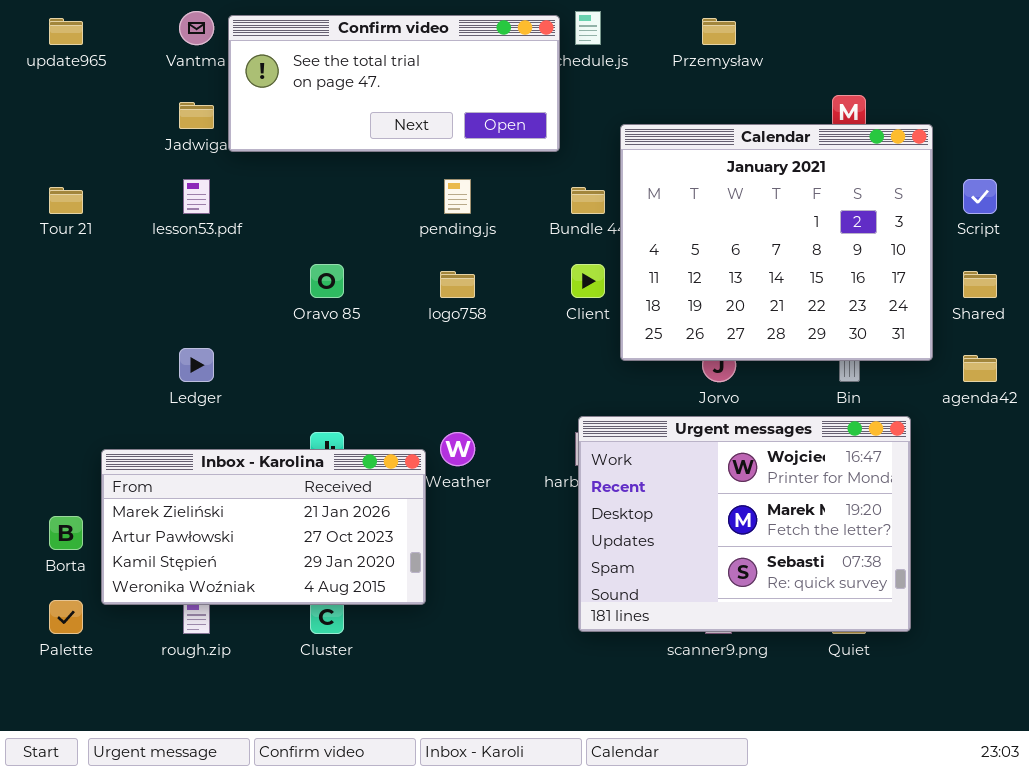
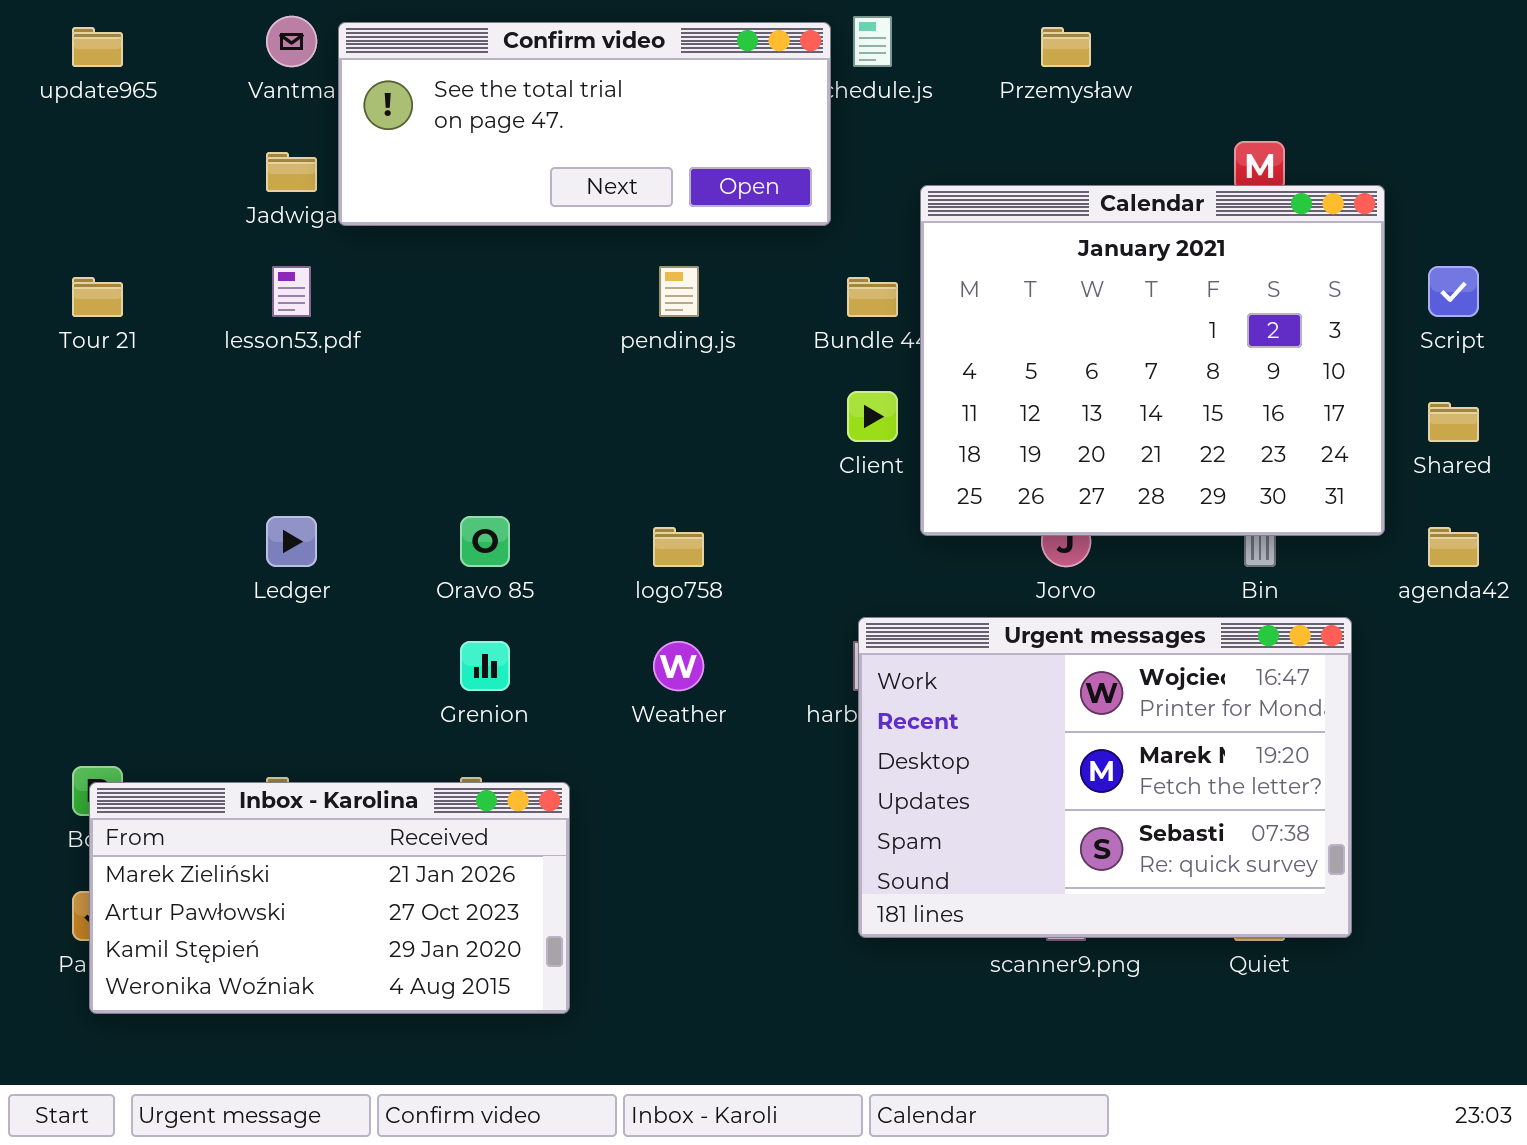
Oravo 85: [310,264,344,298] -> [460,516,510,567], moved
logo758: [440,271,475,298] -> [653,527,704,567], moved
Inbox - Karolina: [101,449,426,605] -> [89,782,570,1014], moved

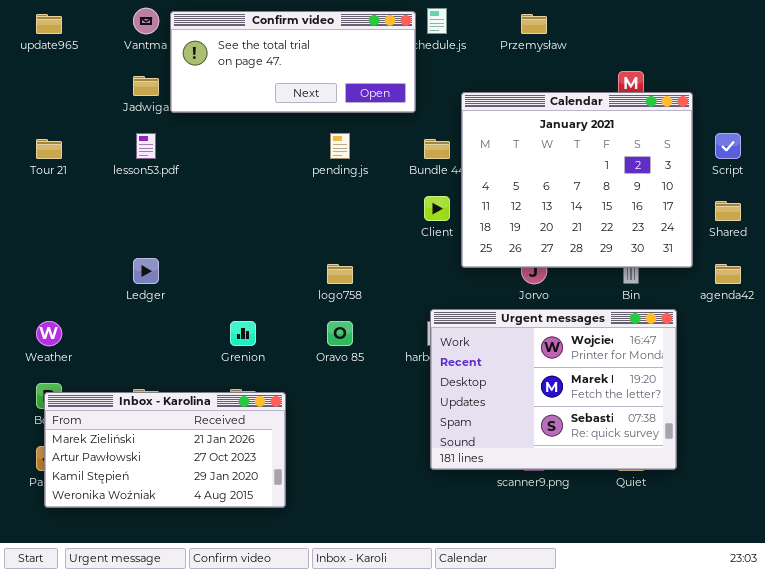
Oravo 85: [460,516,510,567] -> [327,321,353,346], moved
Weather: [653,641,704,691] -> [36,321,62,346], moved

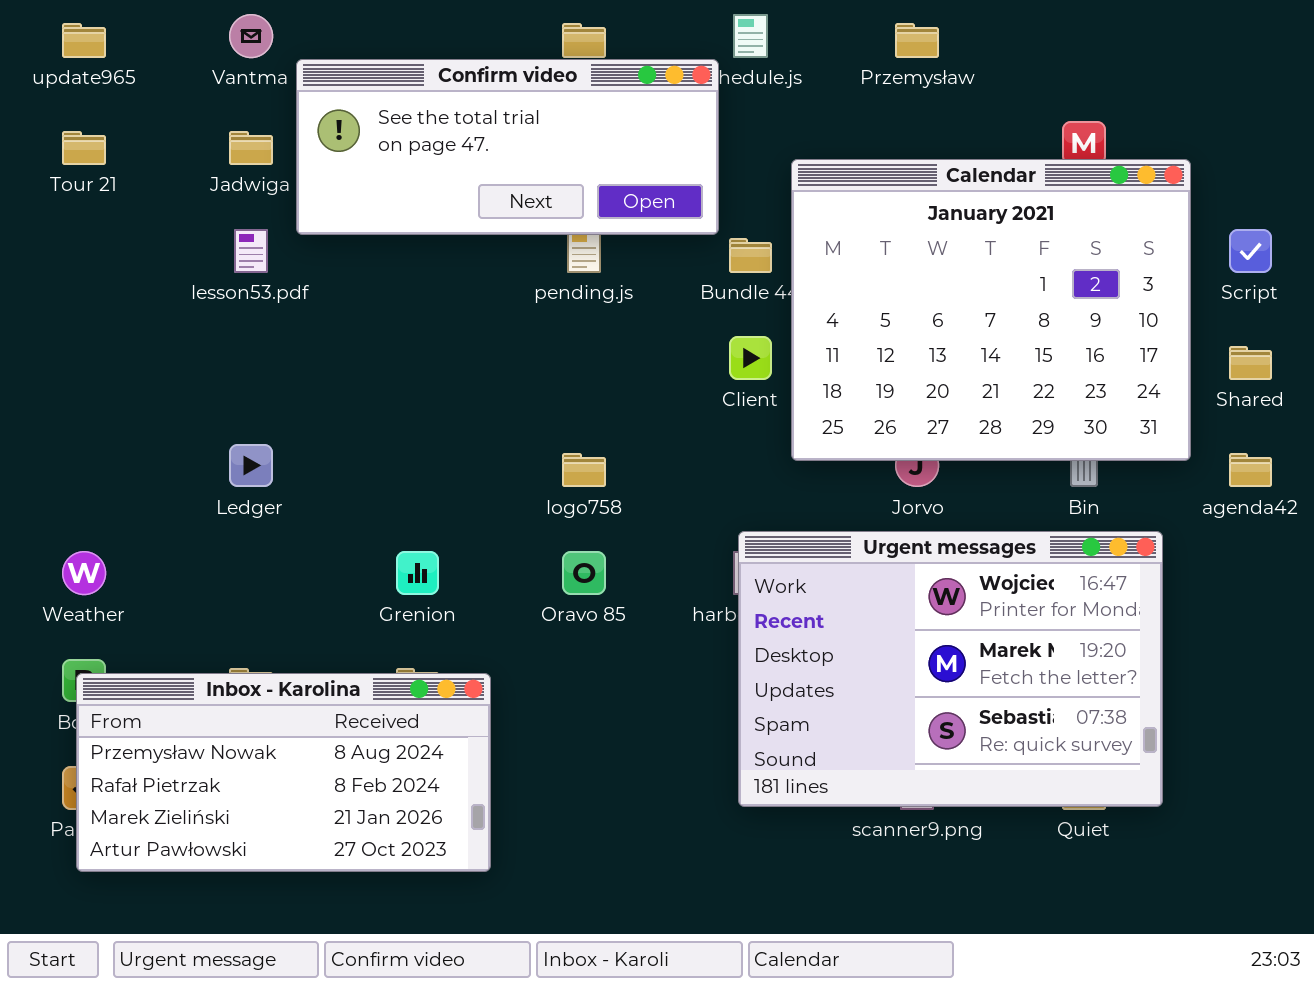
Confirm video: [170,11,416,113] -> [296,59,719,235], moved
Tour 21: [36,139,62,159] -> [62,131,106,165], moved
Inbox - Karolina: [44,392,286,508] -> [76,673,491,872], scrolled up 2 rows

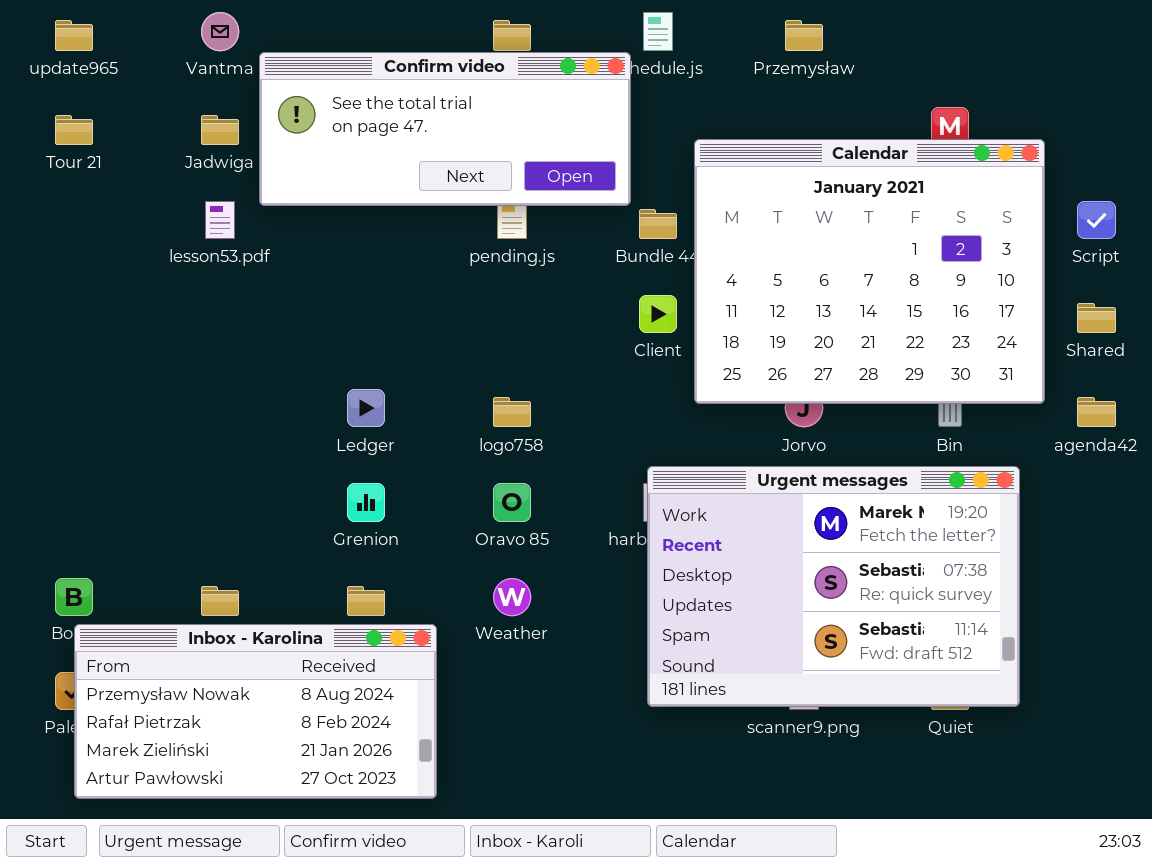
Ledger: [229,444,273,487] -> [347,389,385,427], moved
Urgent messages: [738,531,1163,807] -> [647,466,1020,707], scrolled down 1 row
Weather: [62,551,106,595] -> [493,578,531,616], moved
Inbox - Karolina: [76,673,491,872] -> [74,624,437,799], moved

